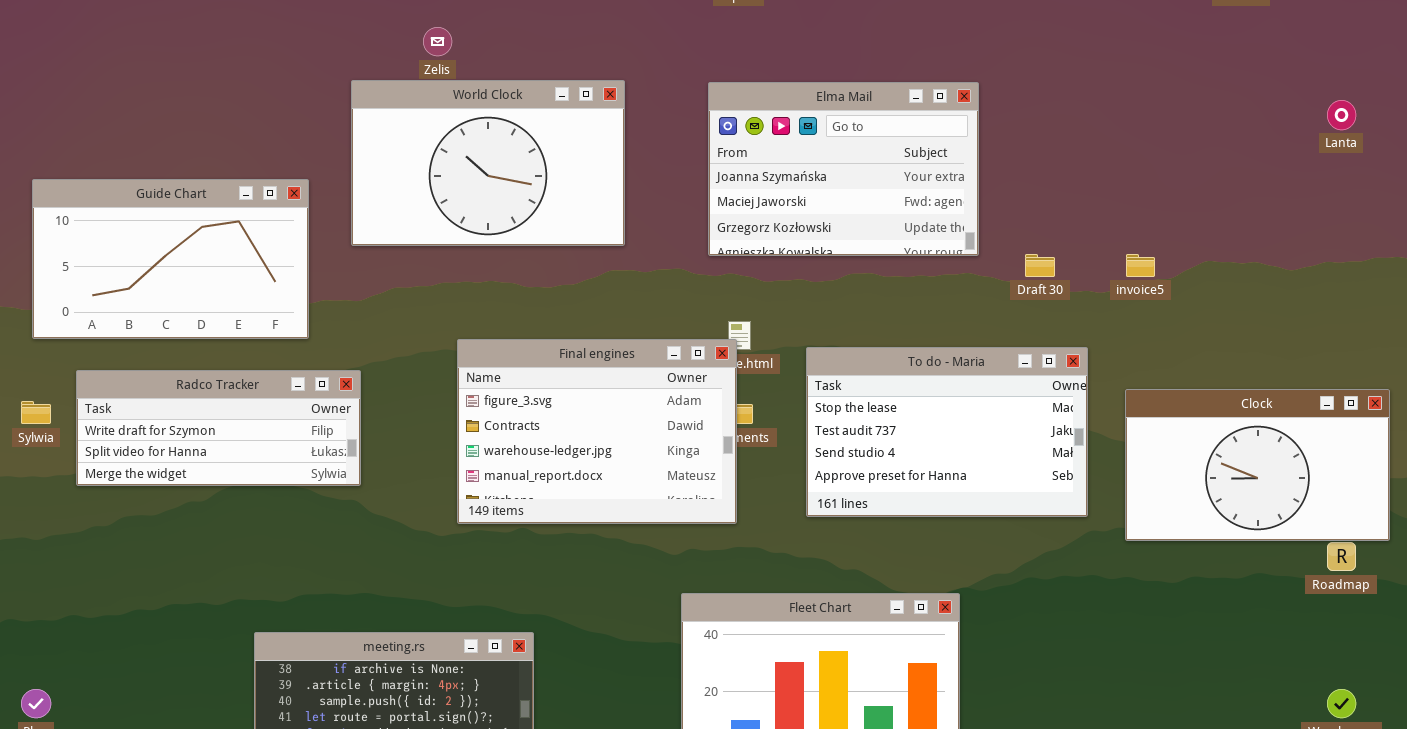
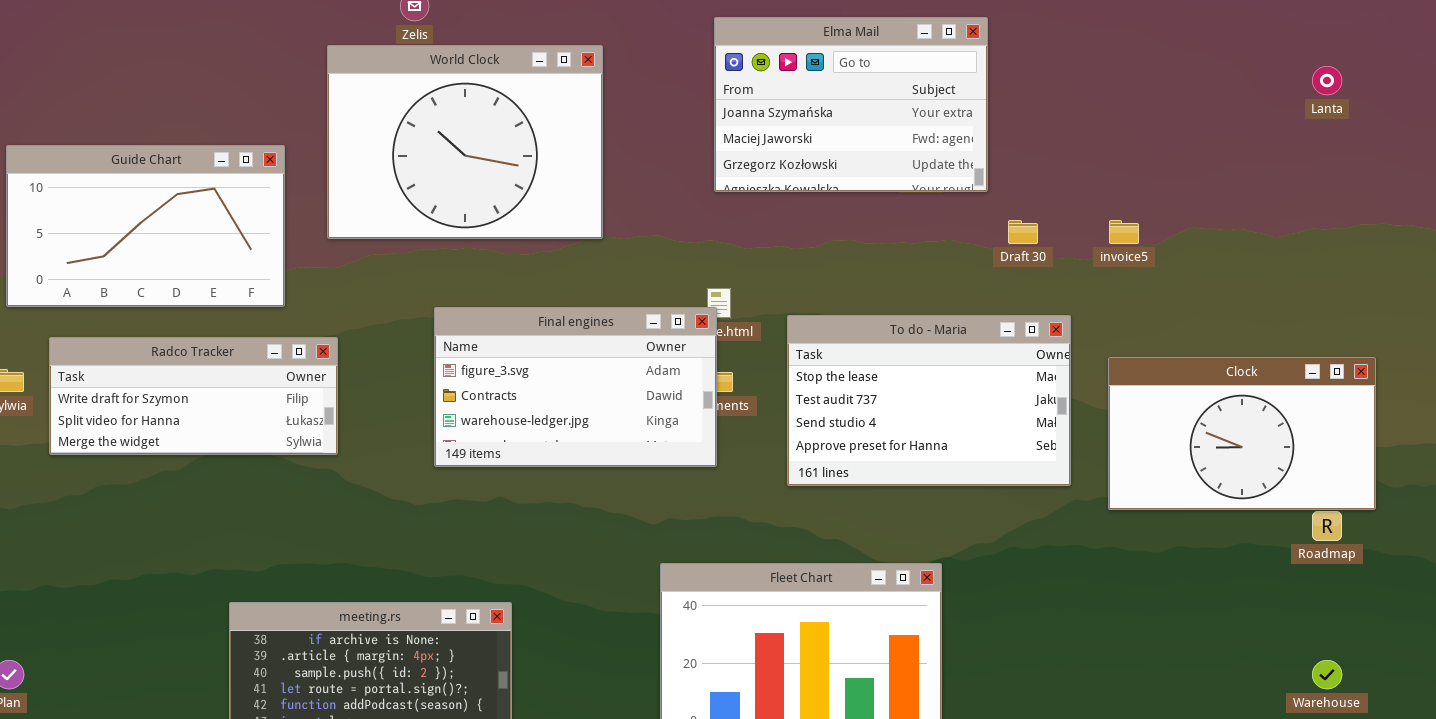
World Clock: [351,80,625,246] -> [327,45,603,239], resized
Elma Mail: [708,82,979,256] -> [714,17,988,192], moved
Final engines: [457,339,737,524] -> [434,307,717,467], resized

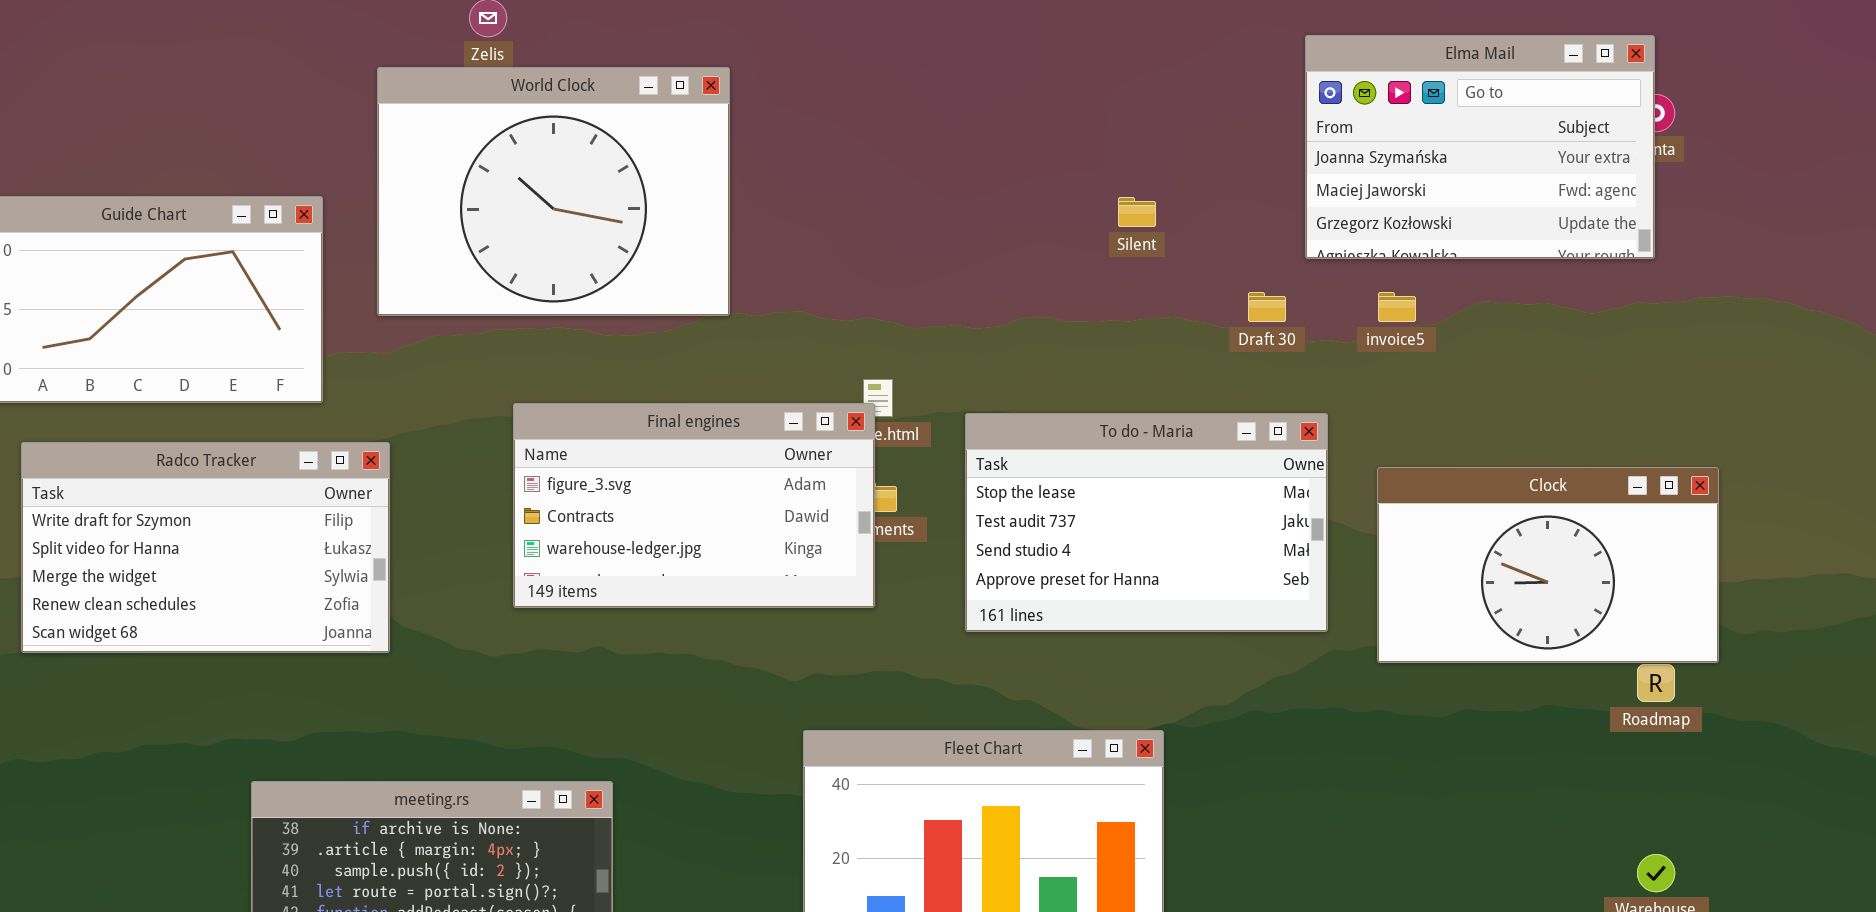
Elma Mail: [714,17,988,192] -> [1305,35,1655,259], moved
Radco Tracker: [49,337,338,455] -> [21,442,390,653], resized

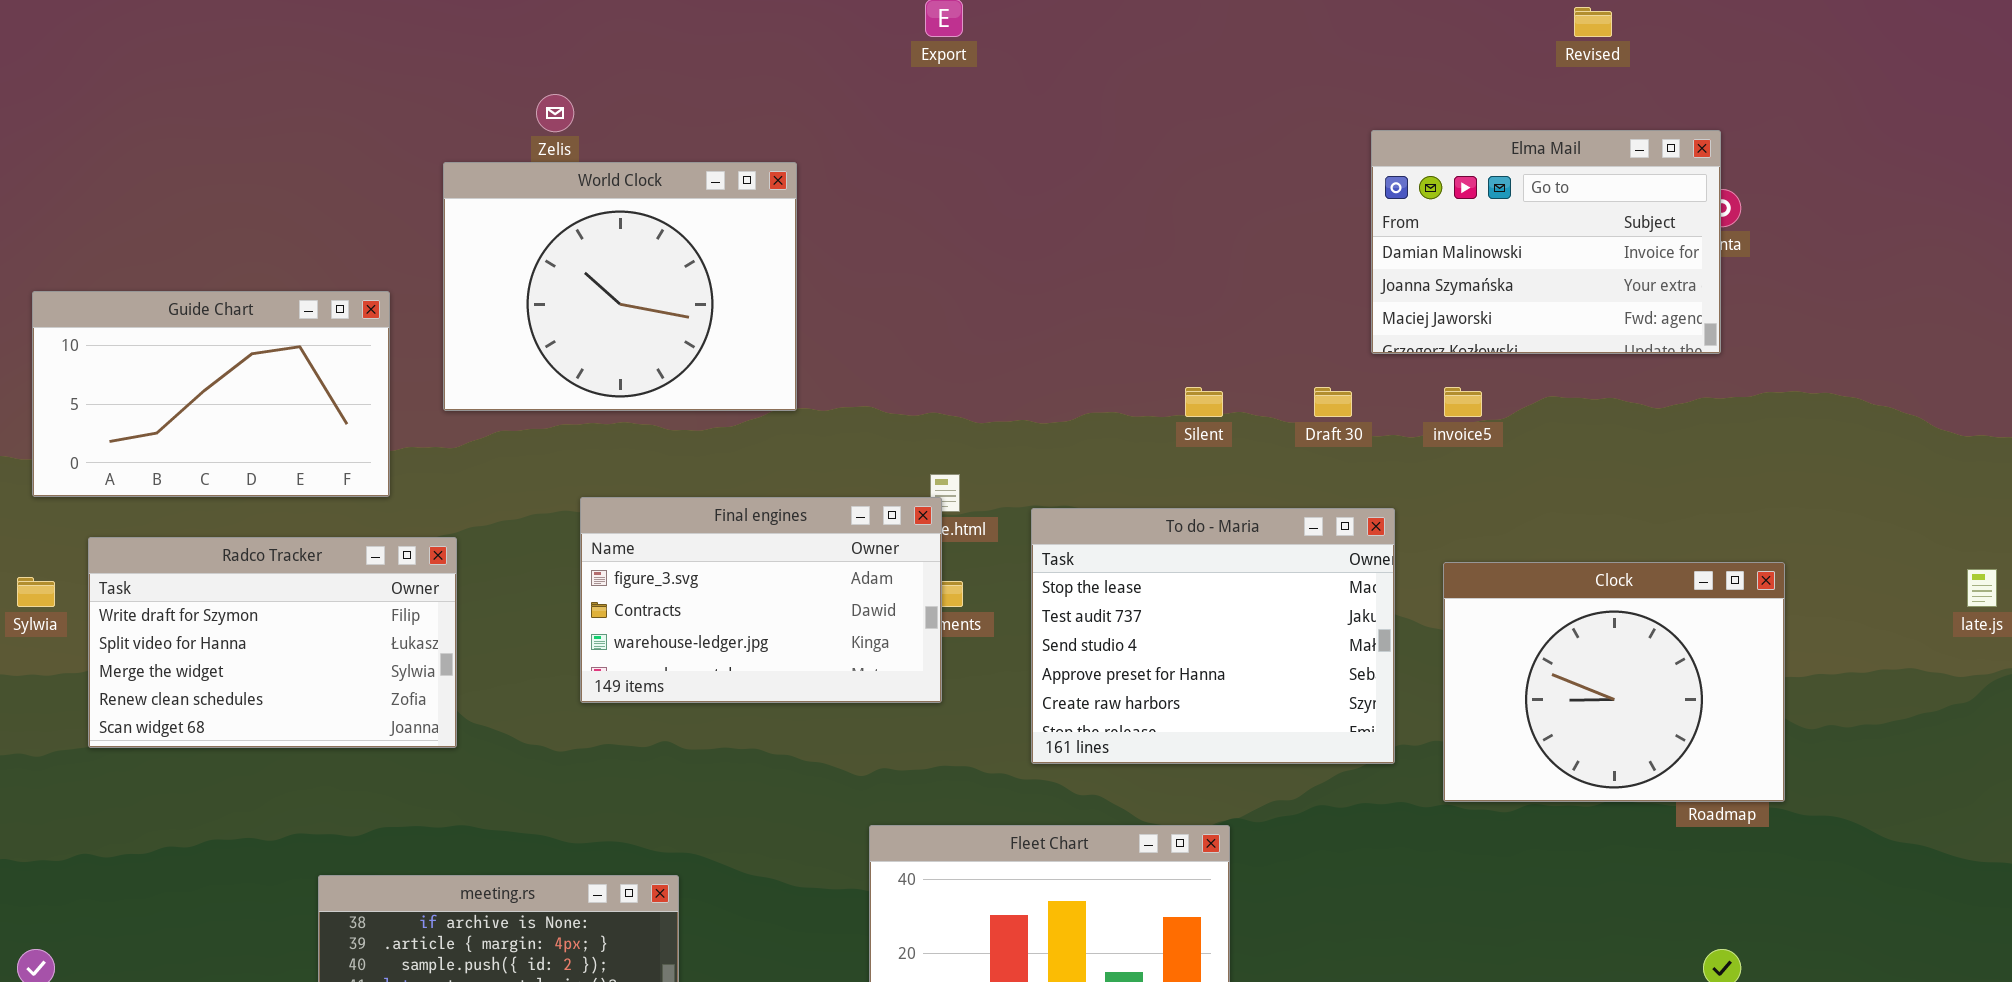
Elma Mail: [1305,35,1655,259] -> [1371,130,1721,354], scrolled up 1 row
Silent: [1118,197,1156,227] -> [1185,387,1223,417], moved
To do - Maria: [965,413,1328,632] -> [1031,508,1395,764], resized
Clock: [1377,467,1719,663] -> [1443,562,1785,802], resized

